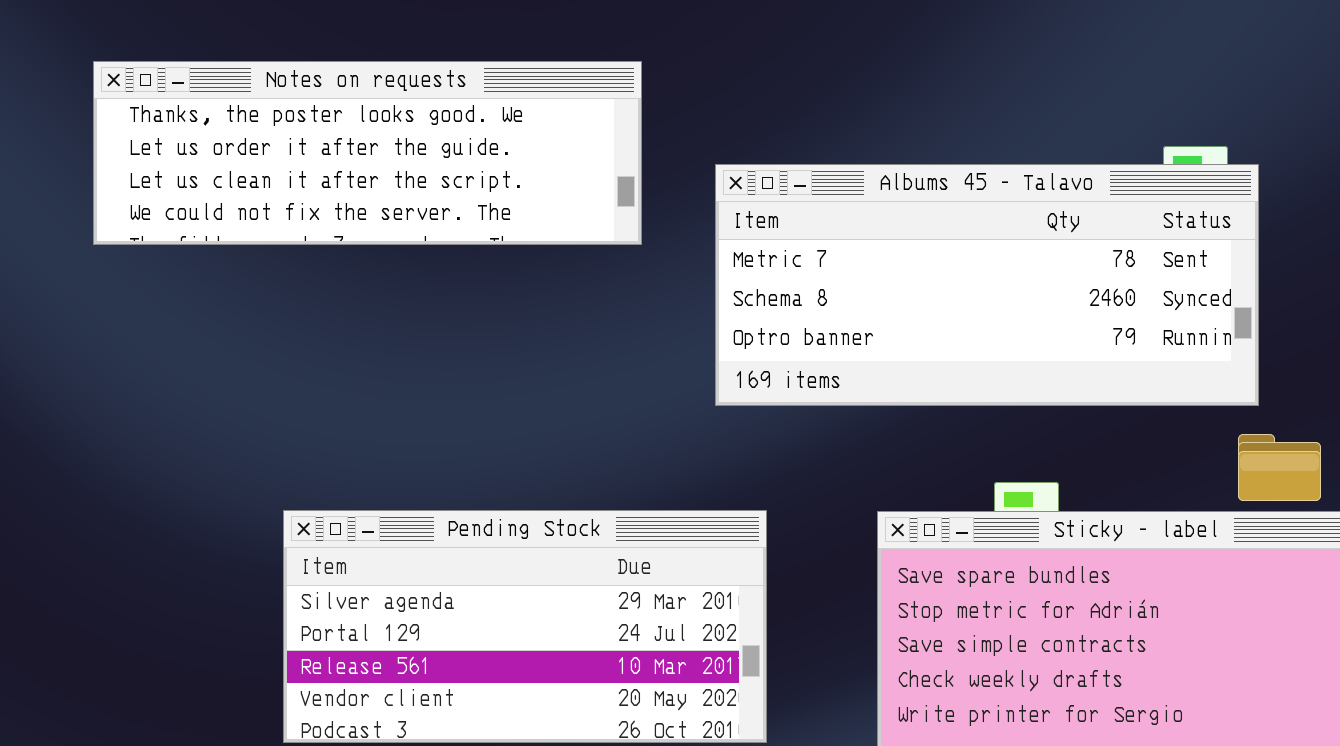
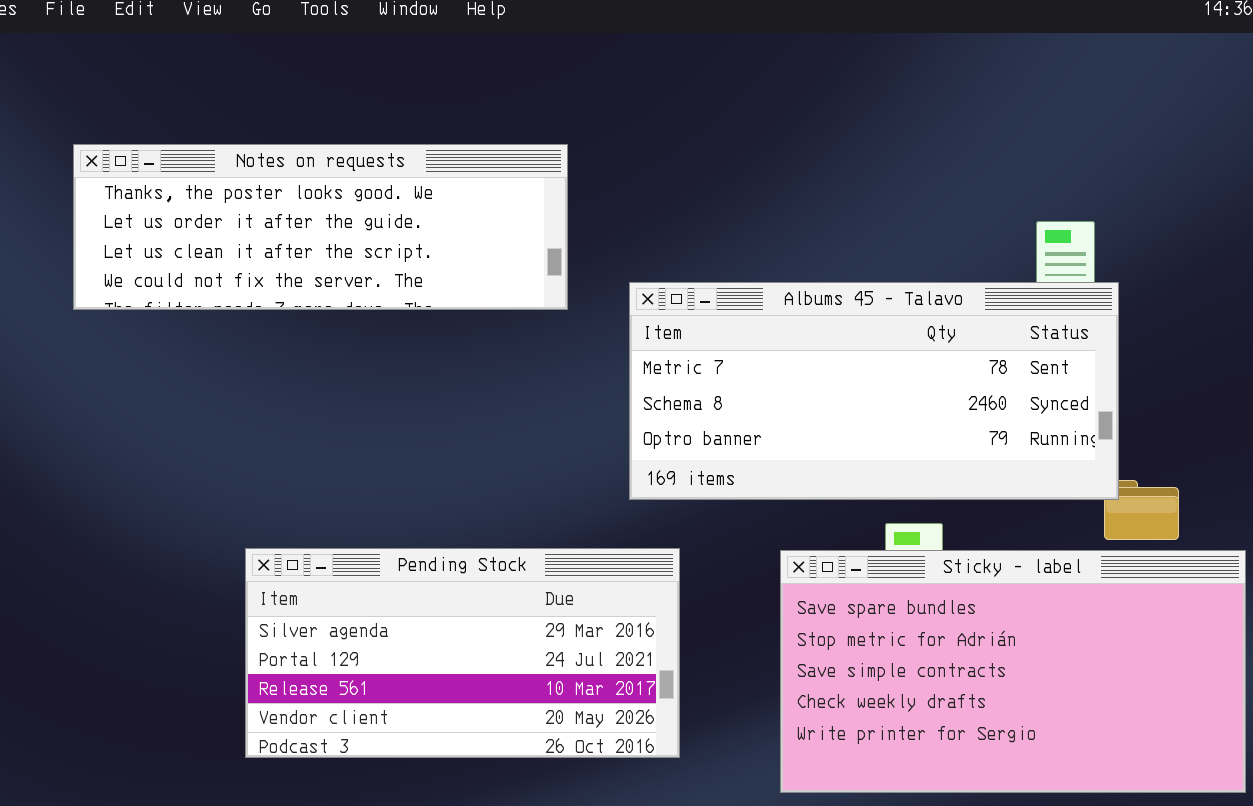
Albums 45 - Talavo: [715,164,1259,406] -> [629,282,1119,500], moved

